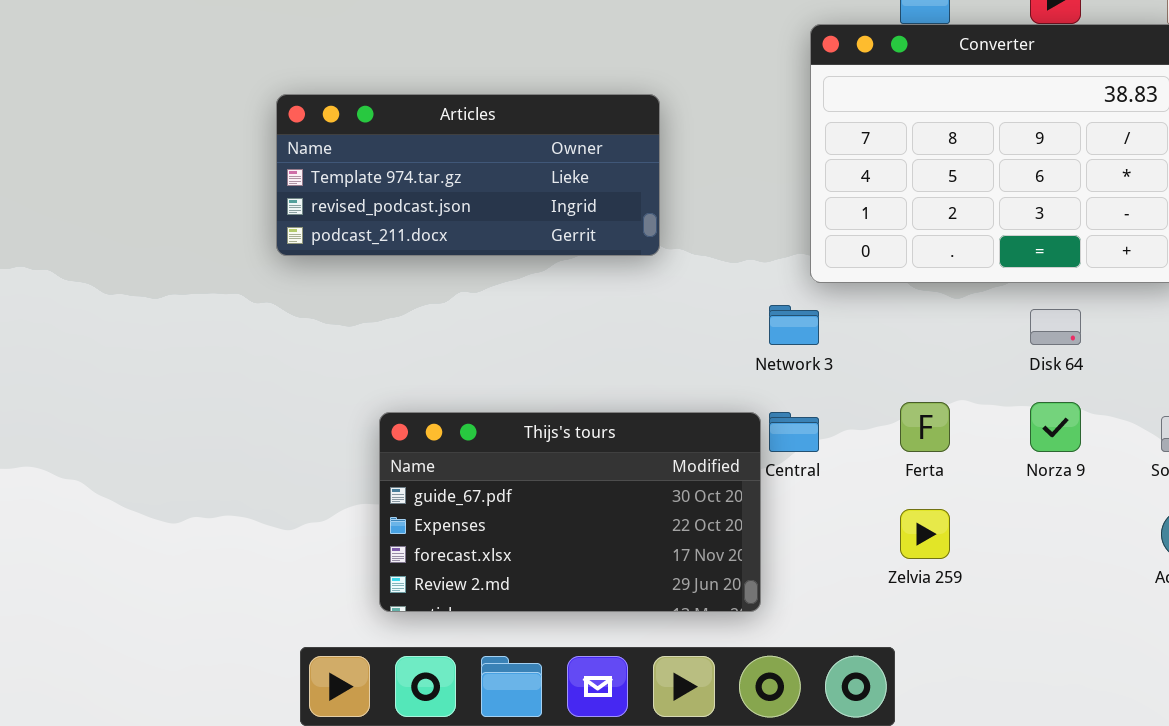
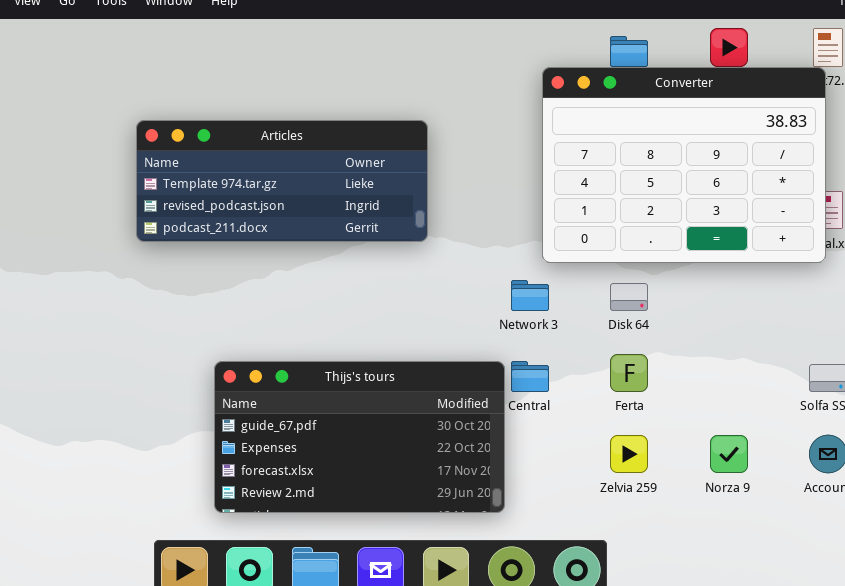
Disk 64: [1030,309,1081,345] -> [610,283,648,311], moved
Norza 9: [1030,402,1081,452] -> [710,435,748,473], moved

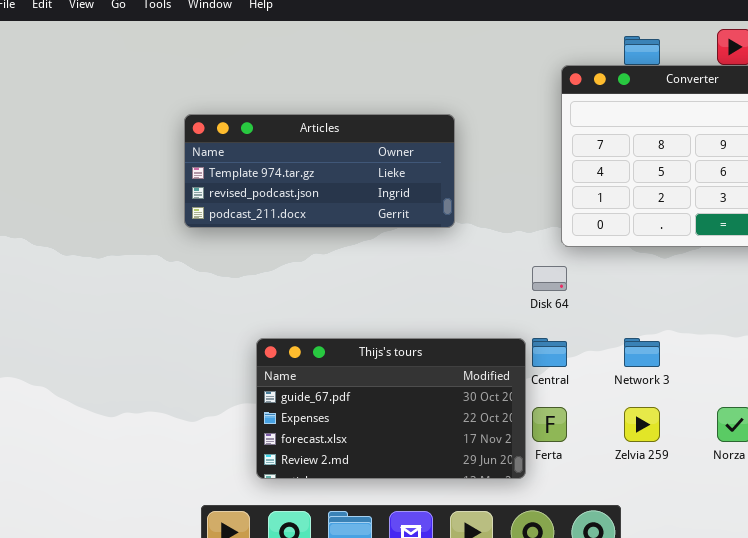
Network 3: [511,280,549,311] -> [624,338,660,367], moved
Disk 64: [610,283,648,311] -> [532,266,567,291], moved
Ferta: [610,354,648,392] -> [532,407,567,442], moved

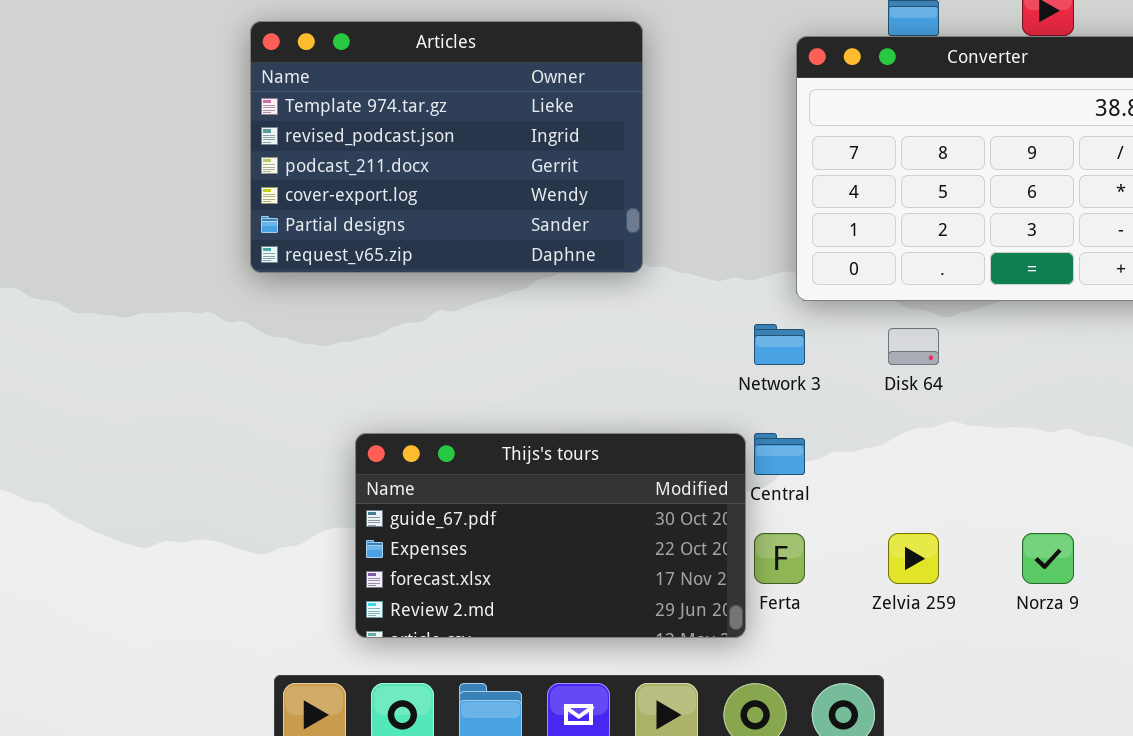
Articles: [184,114,455,228] -> [250,21,643,273], resized
Disk 64: [532,266,567,291] -> [888,328,939,365], moved
Network 3: [624,338,660,367] -> [754,324,805,365], moved

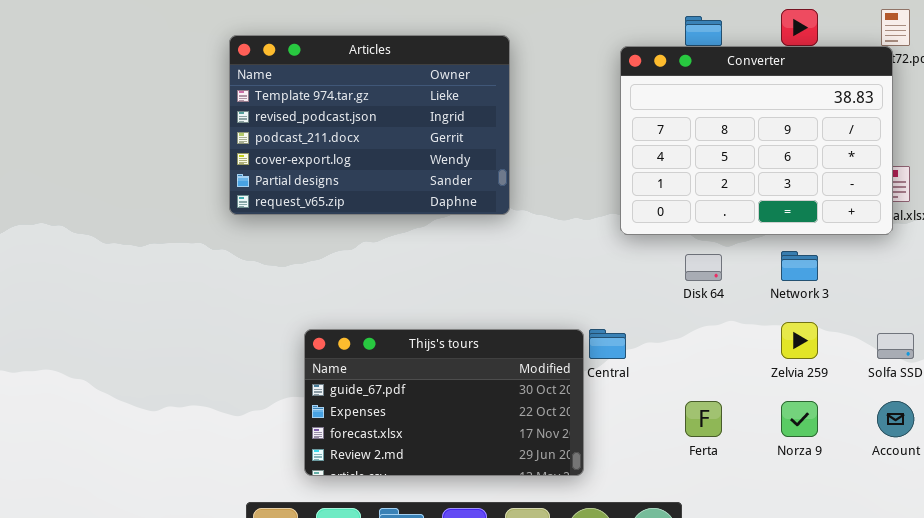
Network 3: [754,324,805,365] -> [781,251,818,281], moved
Ferta: [754,533,805,584] -> [685,401,722,437], moved
Zelvia 259: [888,533,939,584] -> [781,322,818,359], moved

